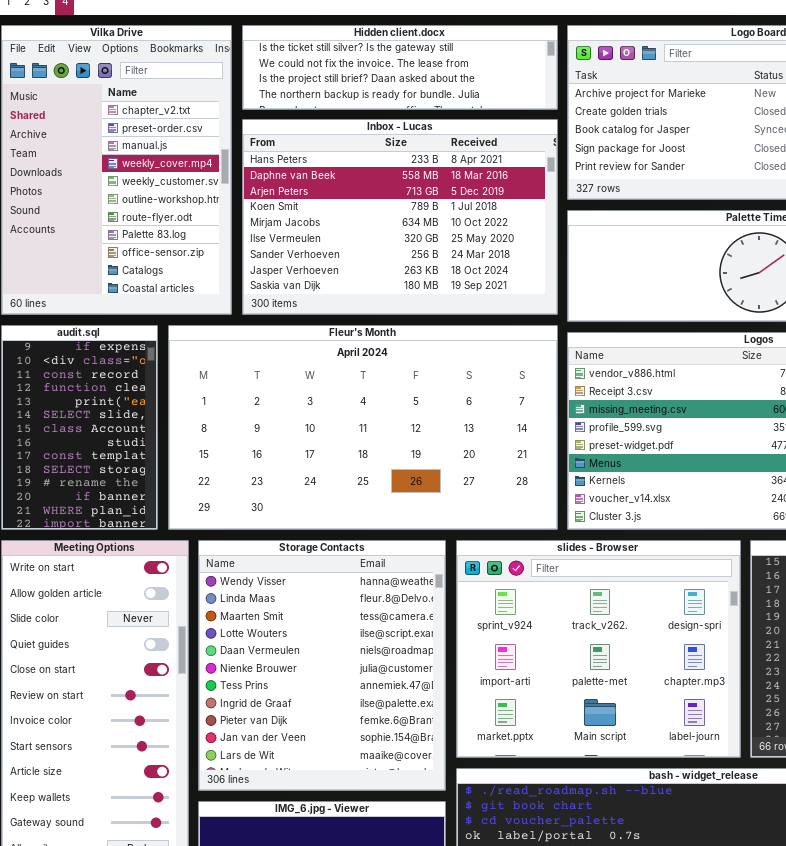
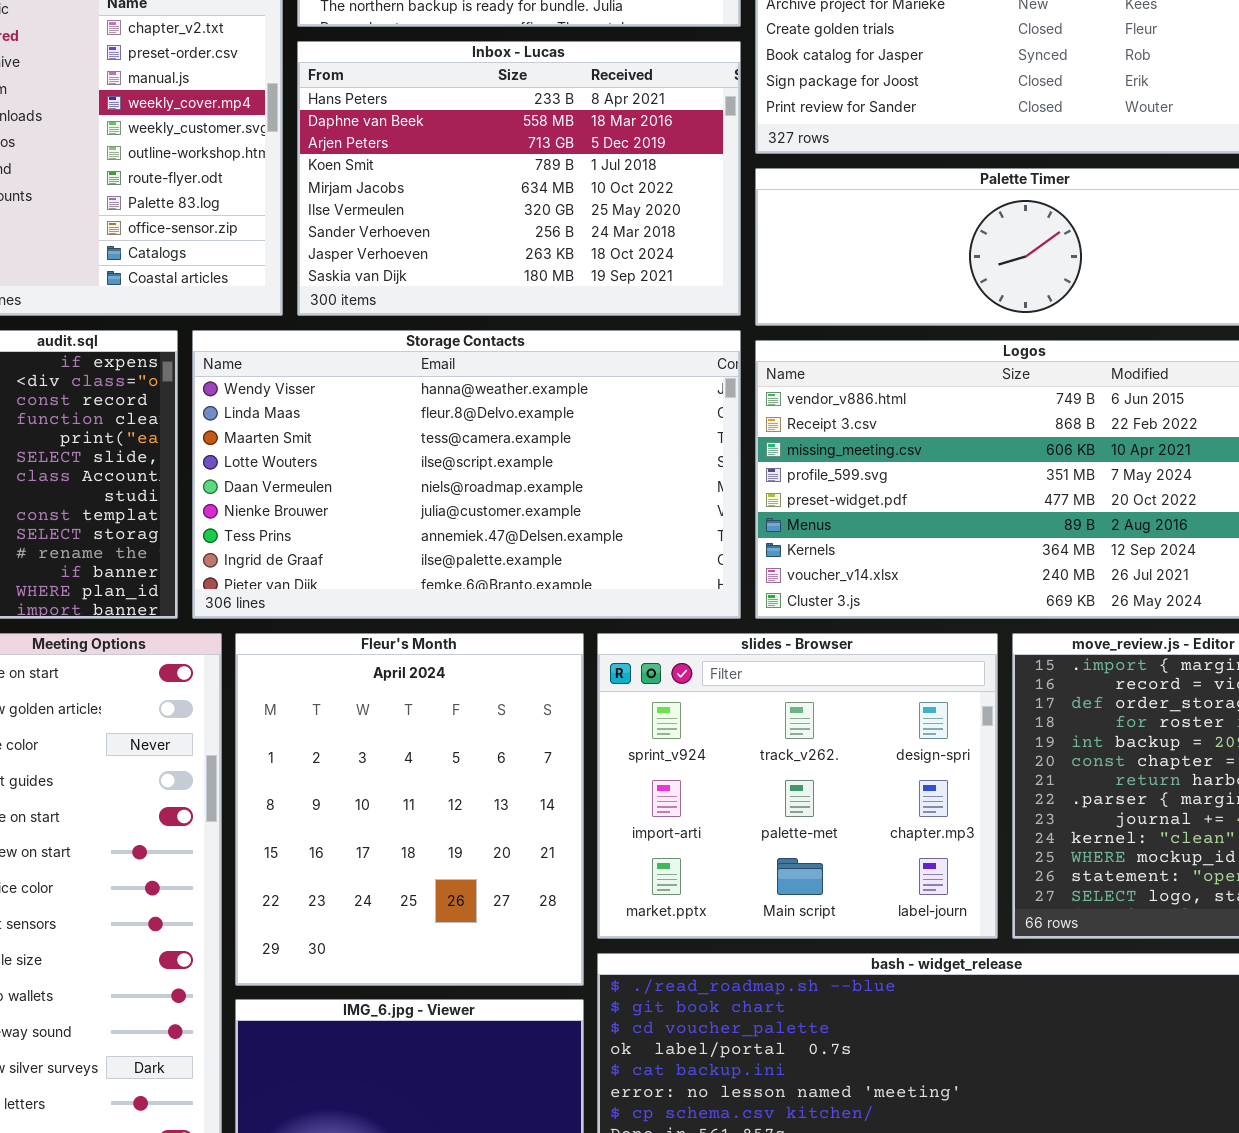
Fleur's Month: [168,325,558,530] -> [235,633,584,986], moved, resized
Storage Contacts: [198,540,446,791] -> [192,330,741,619], moved, resized

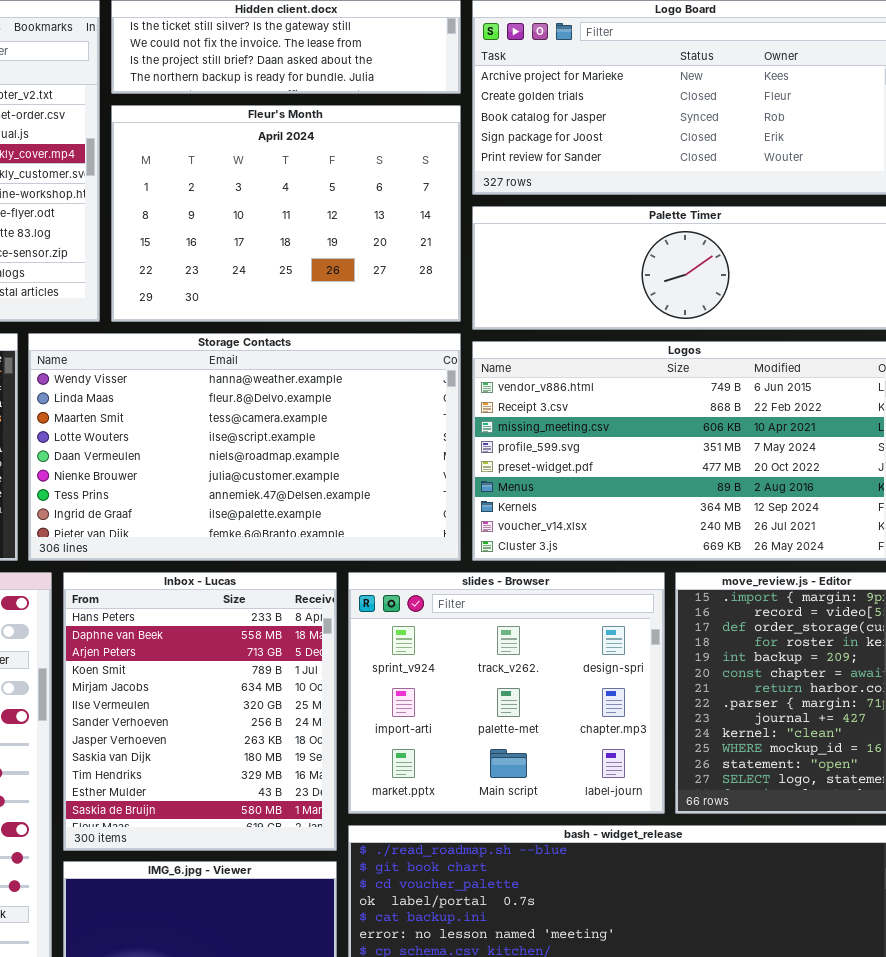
Inbox - Lucas: [297,41,741,316] -> [63,572,337,851], moved, resized
Fleur's Month: [235,633,584,986] -> [111,105,461,322], moved, resized

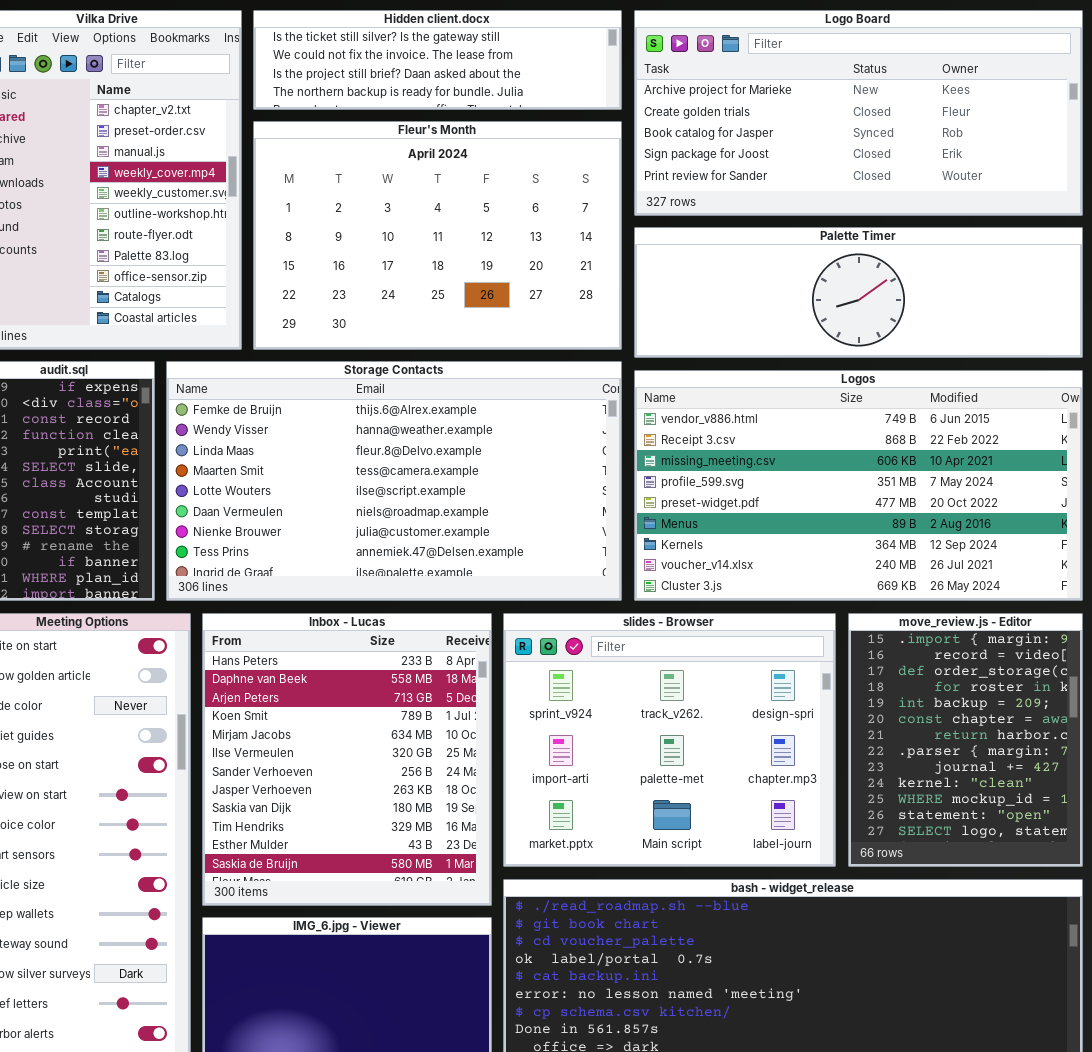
Storage Contacts: [28,333,461,561] -> [166,361,622,601], scrolled up 1 row

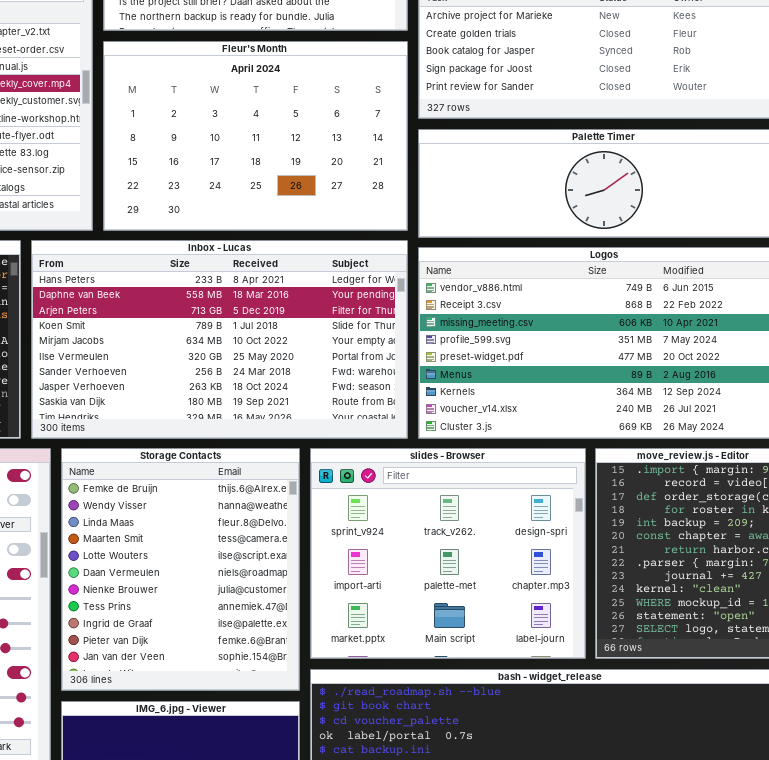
Storage Contacts: [166,361,622,601] -> [61,448,300,691], moved, resized
Inbox - Lucas: [202,613,492,906] -> [31,240,408,439], moved, resized

